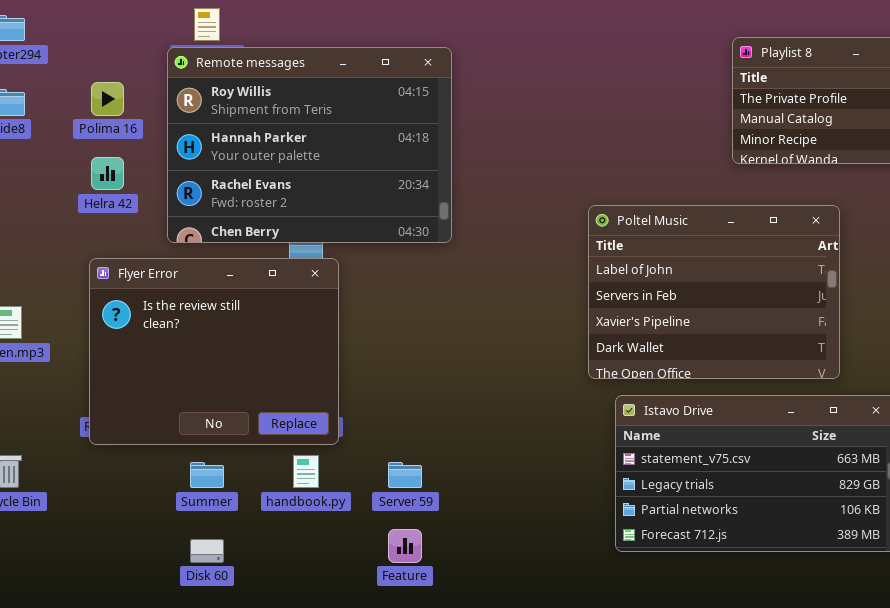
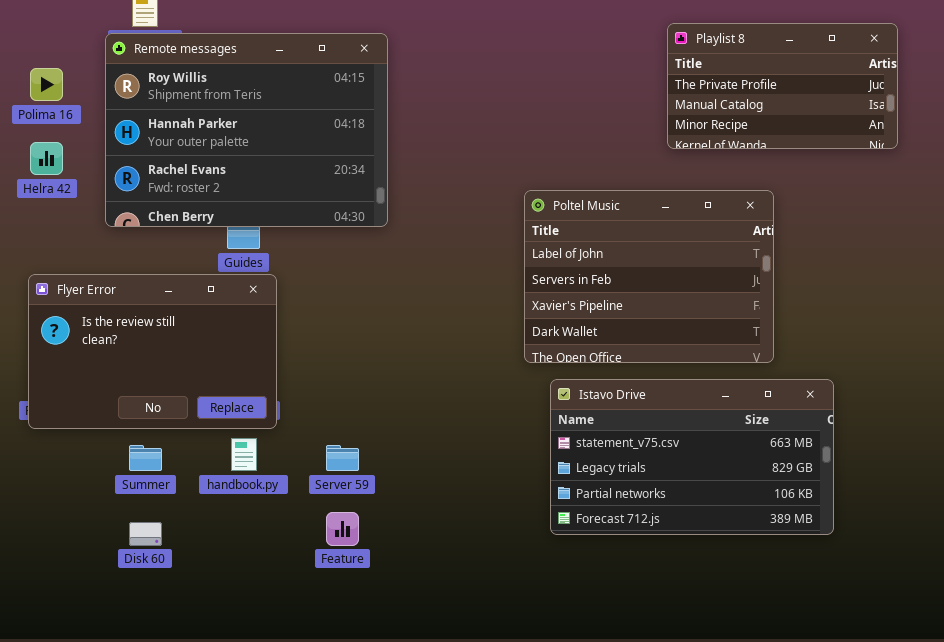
Flyer Error: [89,258,339,445] -> [28,274,277,429], resized

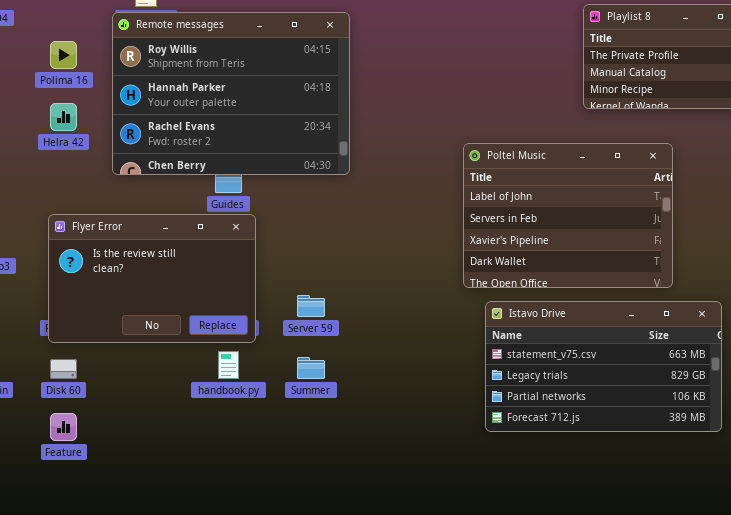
Summer: [129,445,162,471] -> [297,357,325,379], moved
Server 59: [326,445,359,471] -> [297,295,325,317], moved
Feature: [326,512,359,546] -> [50,413,77,441], moved
Disk 60: [129,522,162,546] -> [50,359,77,379], moved

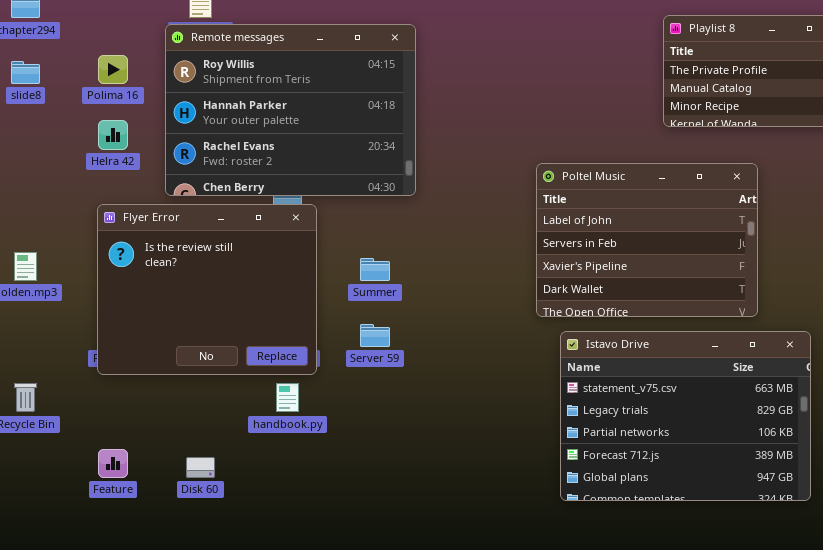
Flyer Error: [48,214,256,343] -> [97,204,317,375], resized
Istavo Drive: [485,301,722,432] -> [560,331,811,501], resized
Summer: [297,357,325,379] -> [360,258,390,281], moved
Disk 60: [50,359,77,379] -> [186,457,215,478], moved

